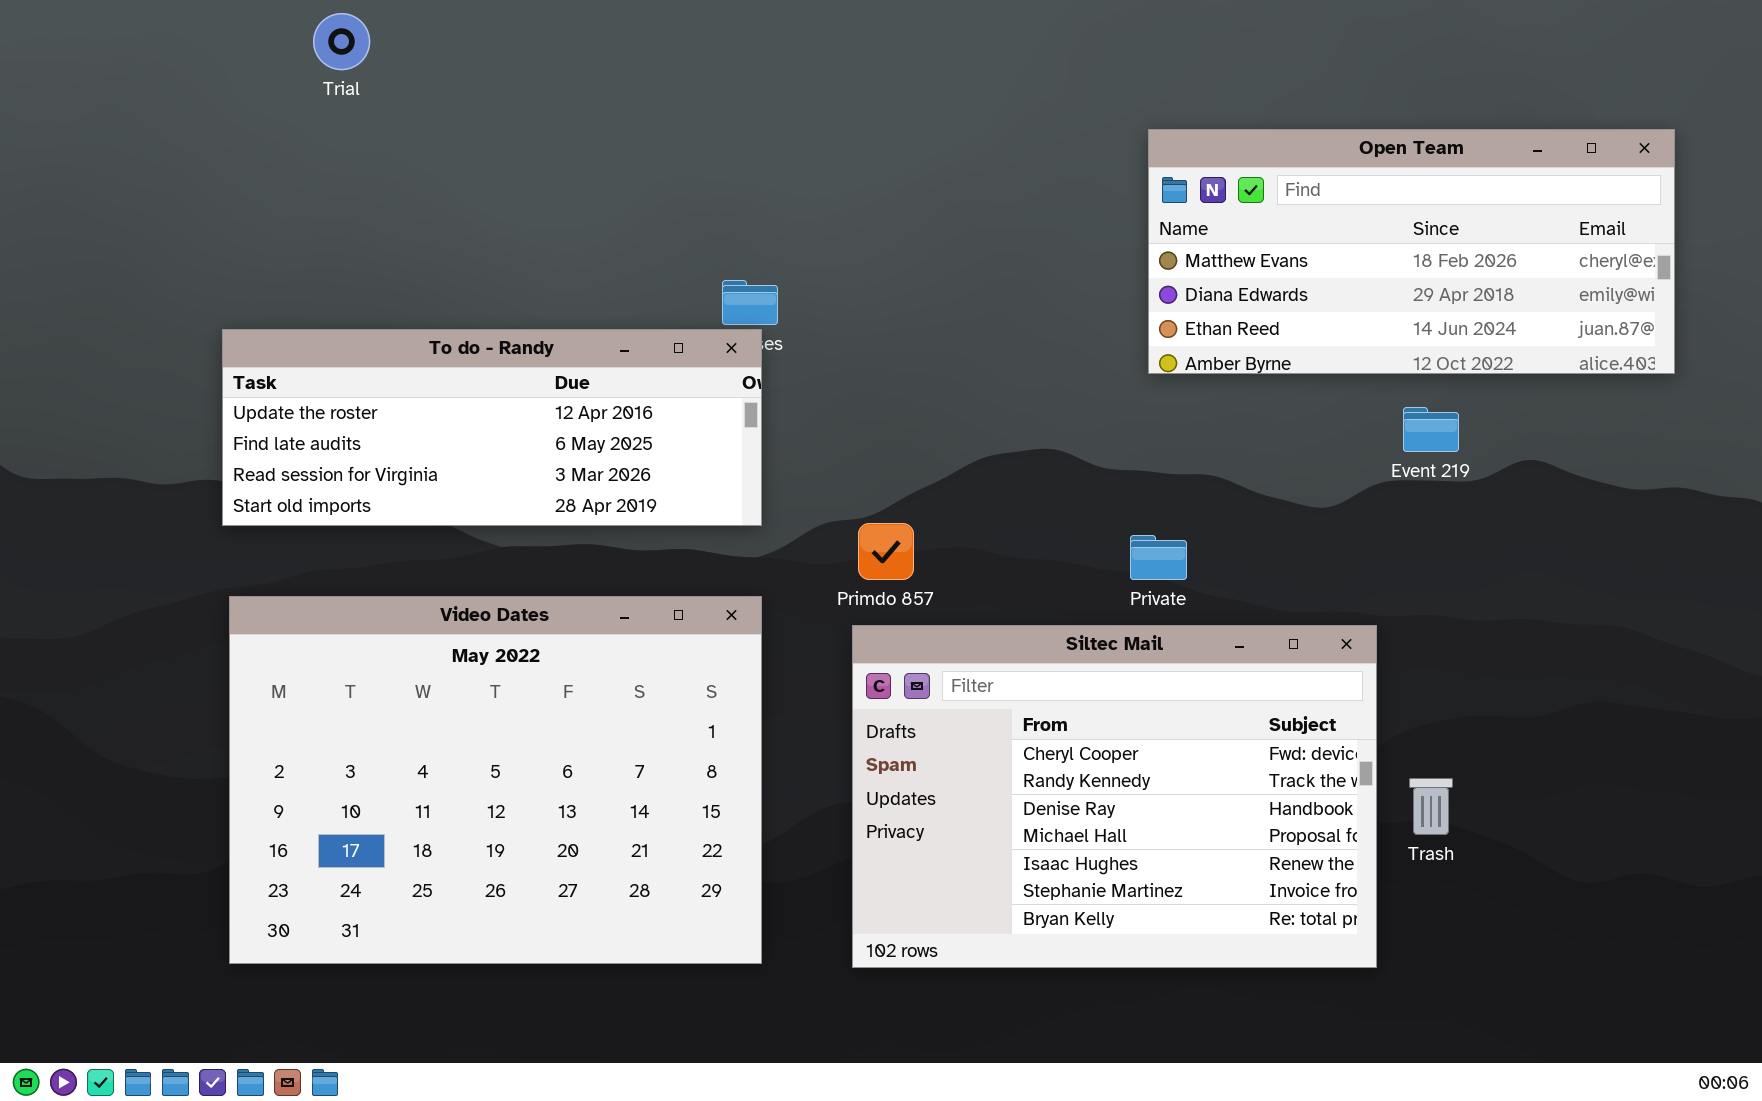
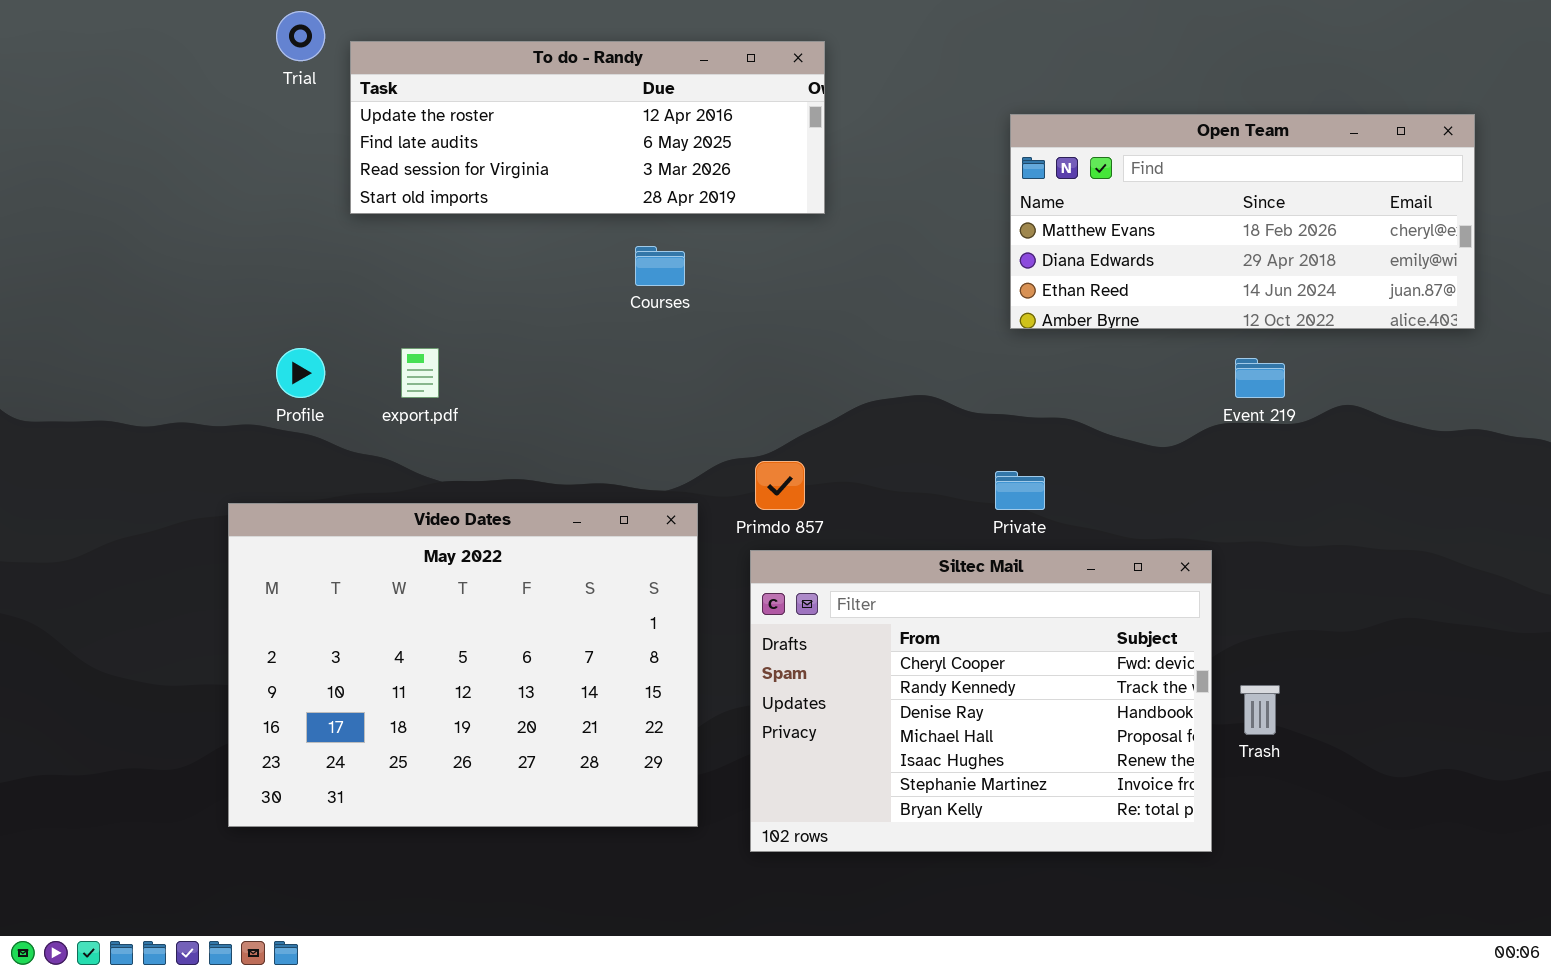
To do - Randy: [222,329,762,526] -> [350,41,825,214], moved
Video Dates: [229,596,762,964] -> [228,503,698,827], moved

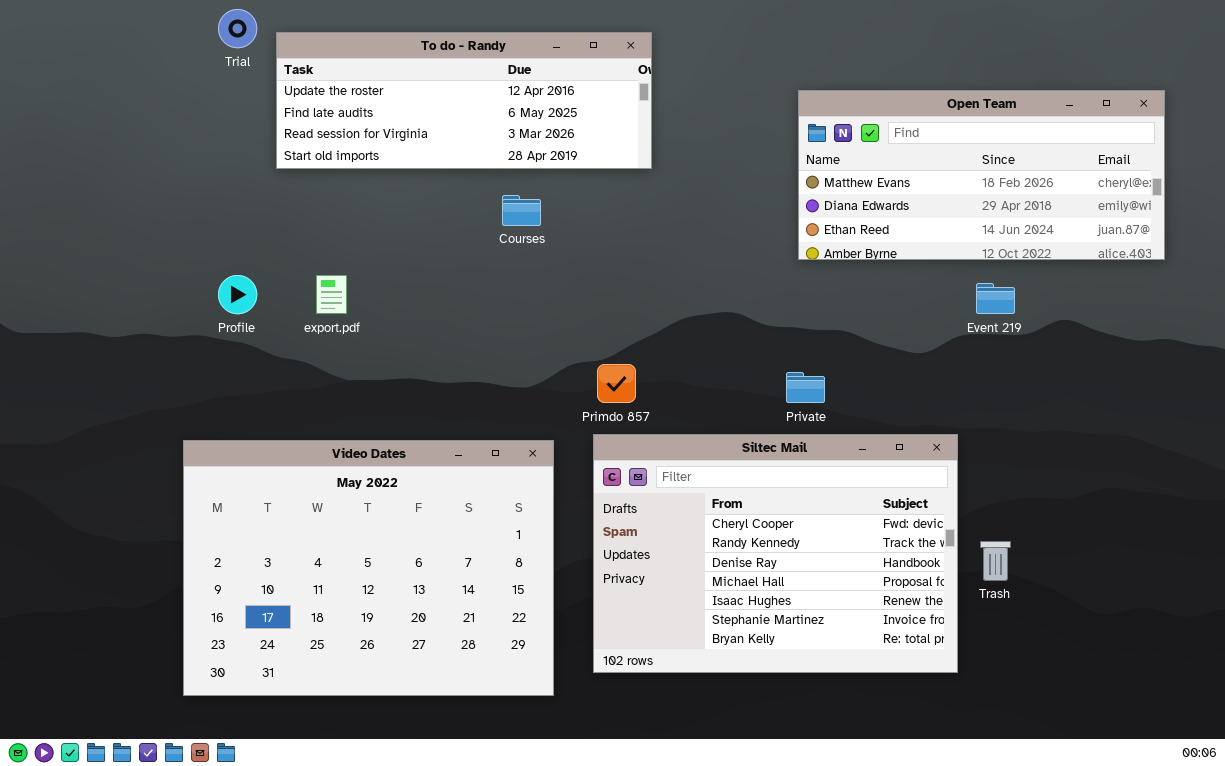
Video Dates: [228,503,698,827] -> [183,440,554,696], moved

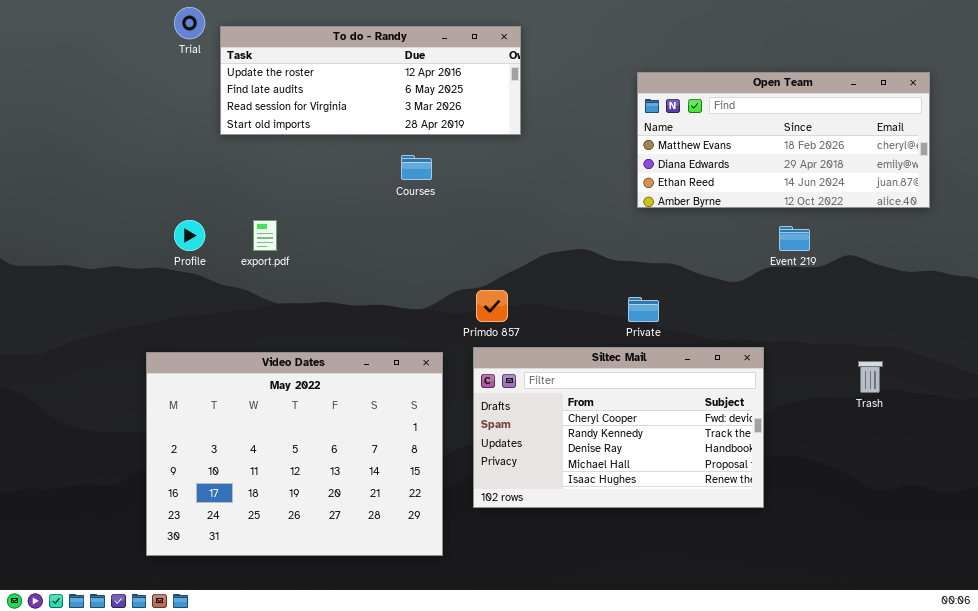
Siltec Mail: [593,434,958,673] -> [473,347,764,508], resized
Trash: [980,541,1011,581] -> [858,361,883,393], moved

